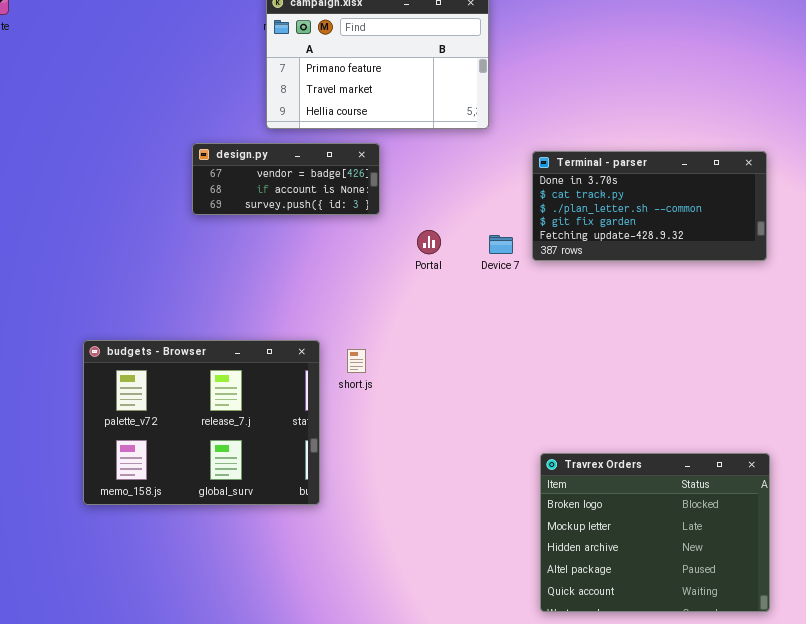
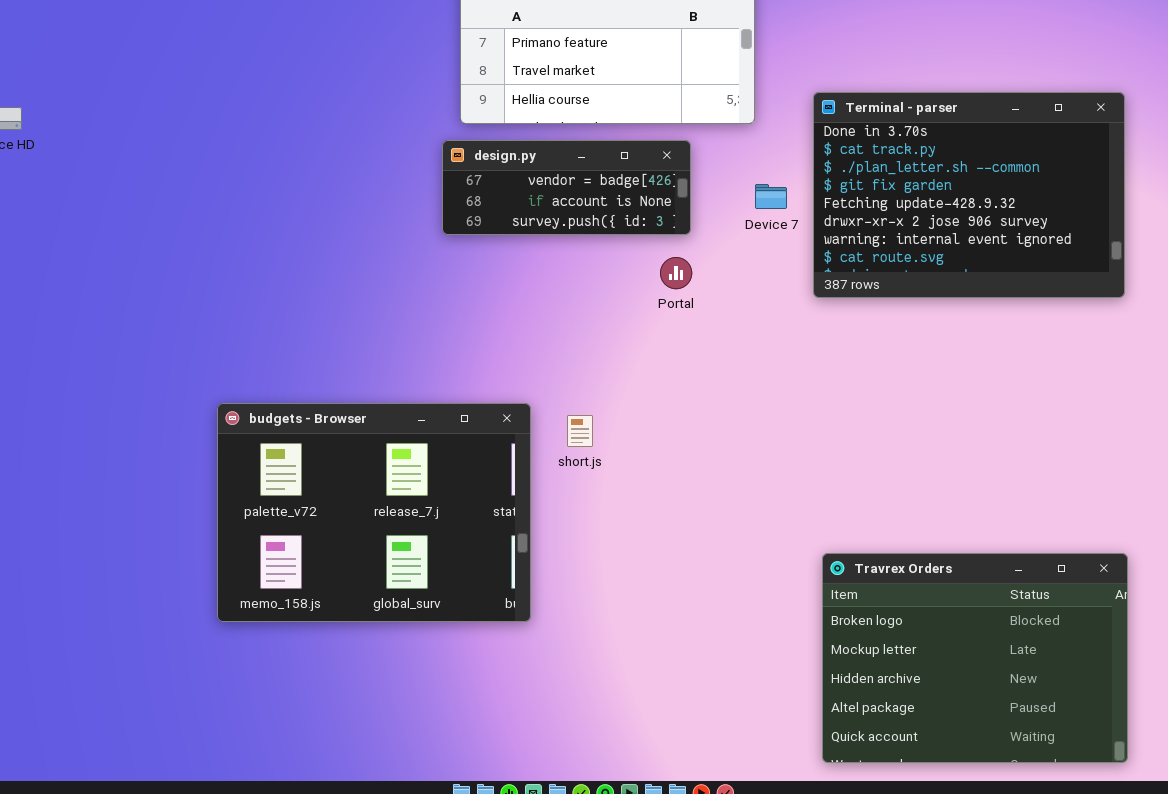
design.py: [192,143,380,215] -> [442,140,691,235], moved
Terminal - parser: [532,151,767,261] -> [813,92,1125,298], resized
Device 7: [489,235,513,254] -> [755,184,787,209], moved

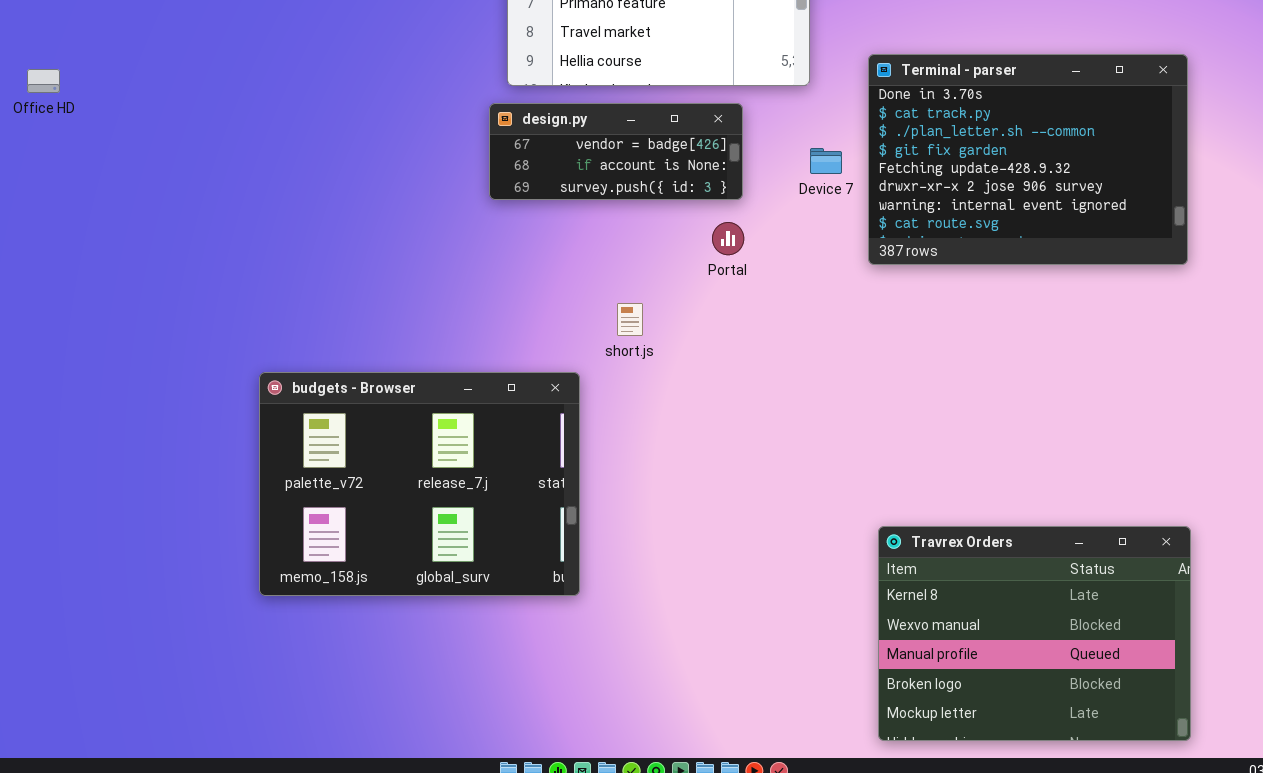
short.js: [567,415,593,447] -> [617,303,643,336], moved
Travrex Orders: [822,553,1128,763] -> [878,526,1191,741], scrolled up 3 rows

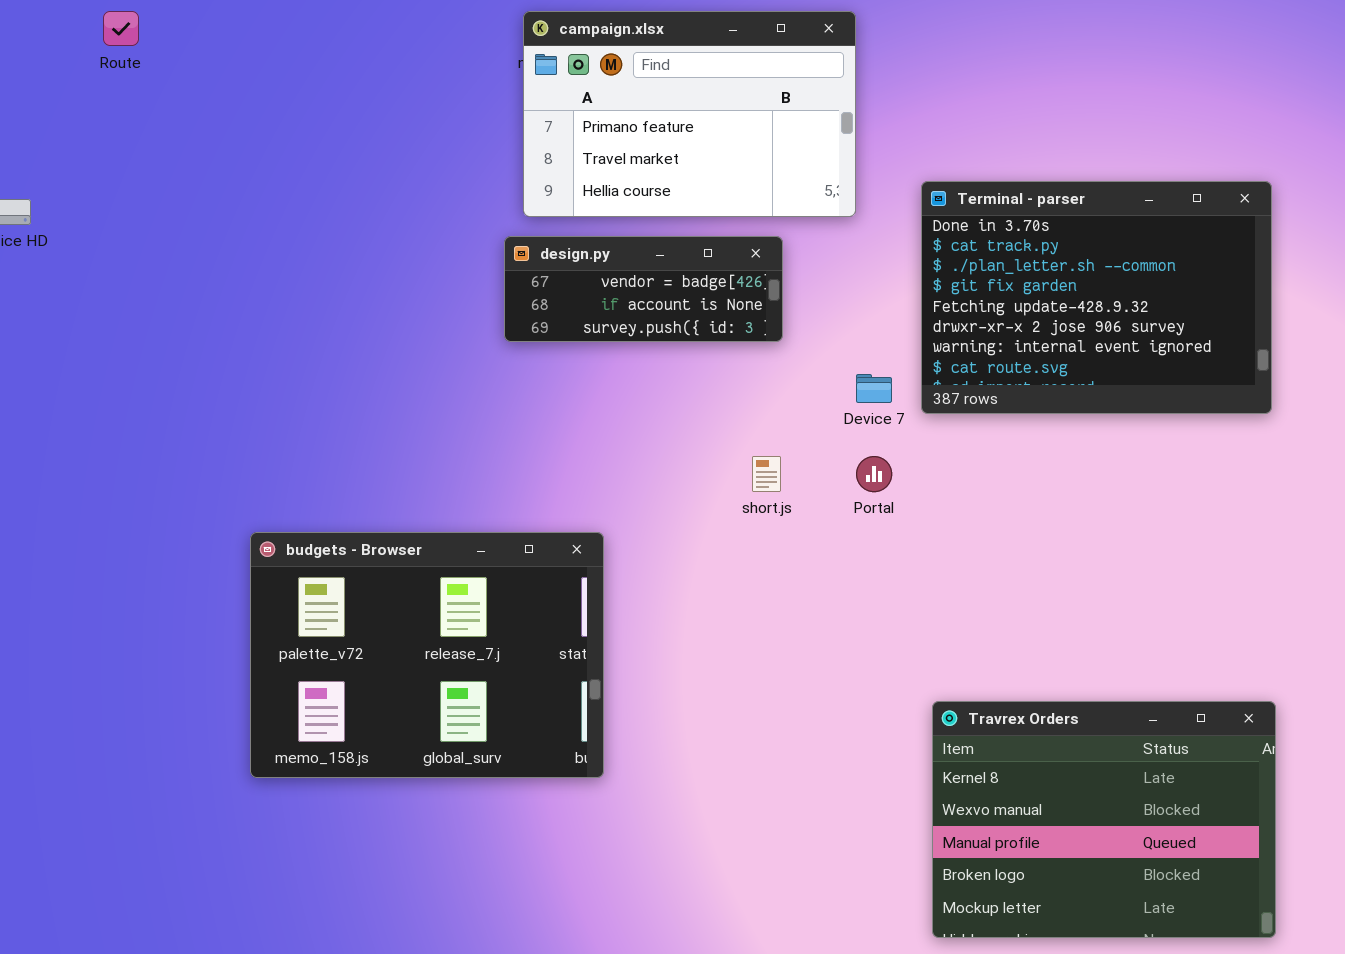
Device 7: [810,148,842,174] -> [856,374,892,403], moved
Portal: [712,222,744,255] -> [856,456,892,492], moved
short.js: [617,303,643,336] -> [752,456,781,492], moved

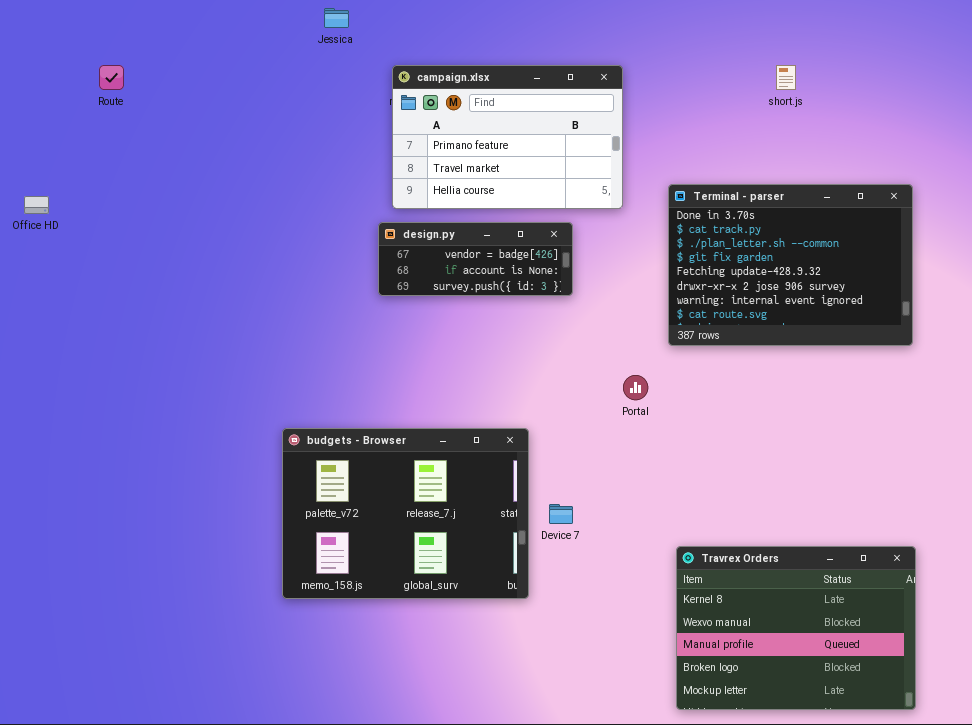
Device 7: [856,374,892,403] -> [549,504,573,524], moved
short.js: [752,456,781,492] -> [776,65,796,90], moved
budgets - Browser: [250,532,604,778] -> [282,428,529,599], moved

